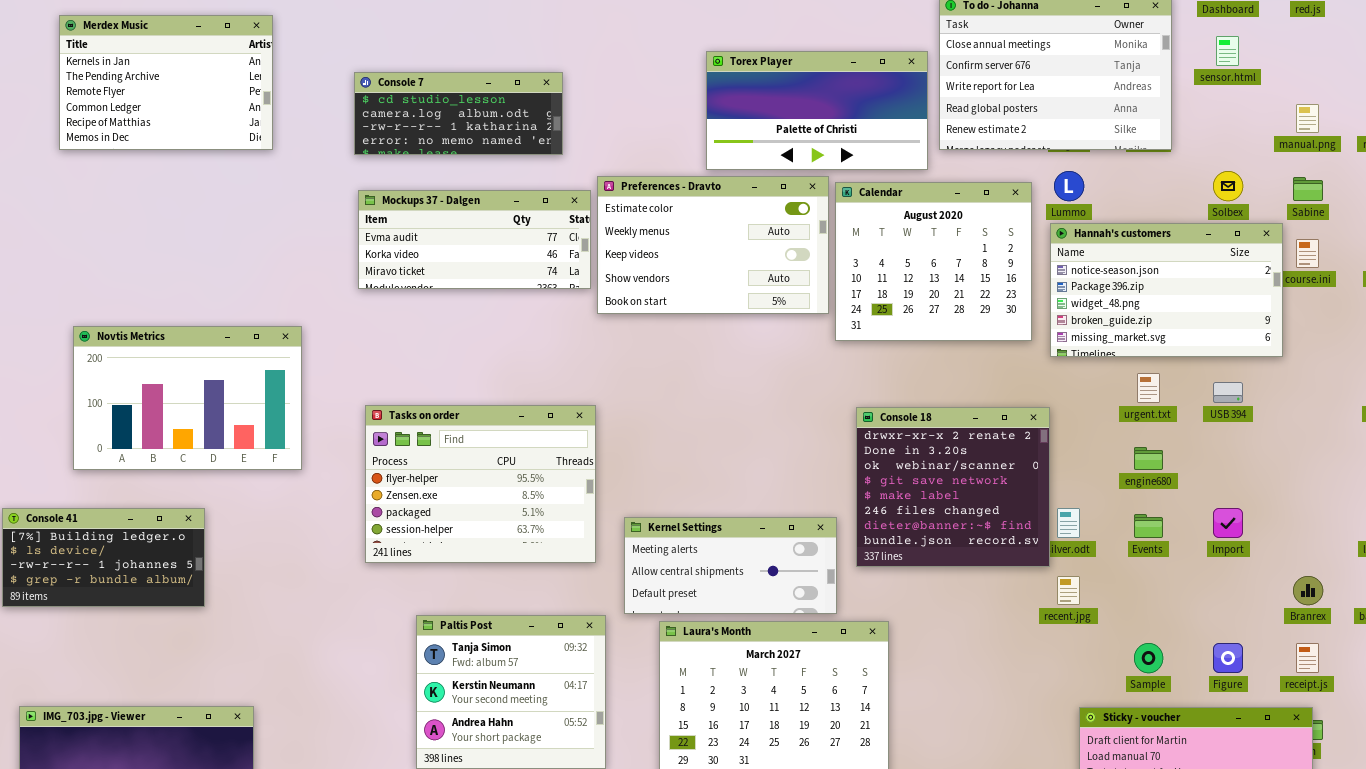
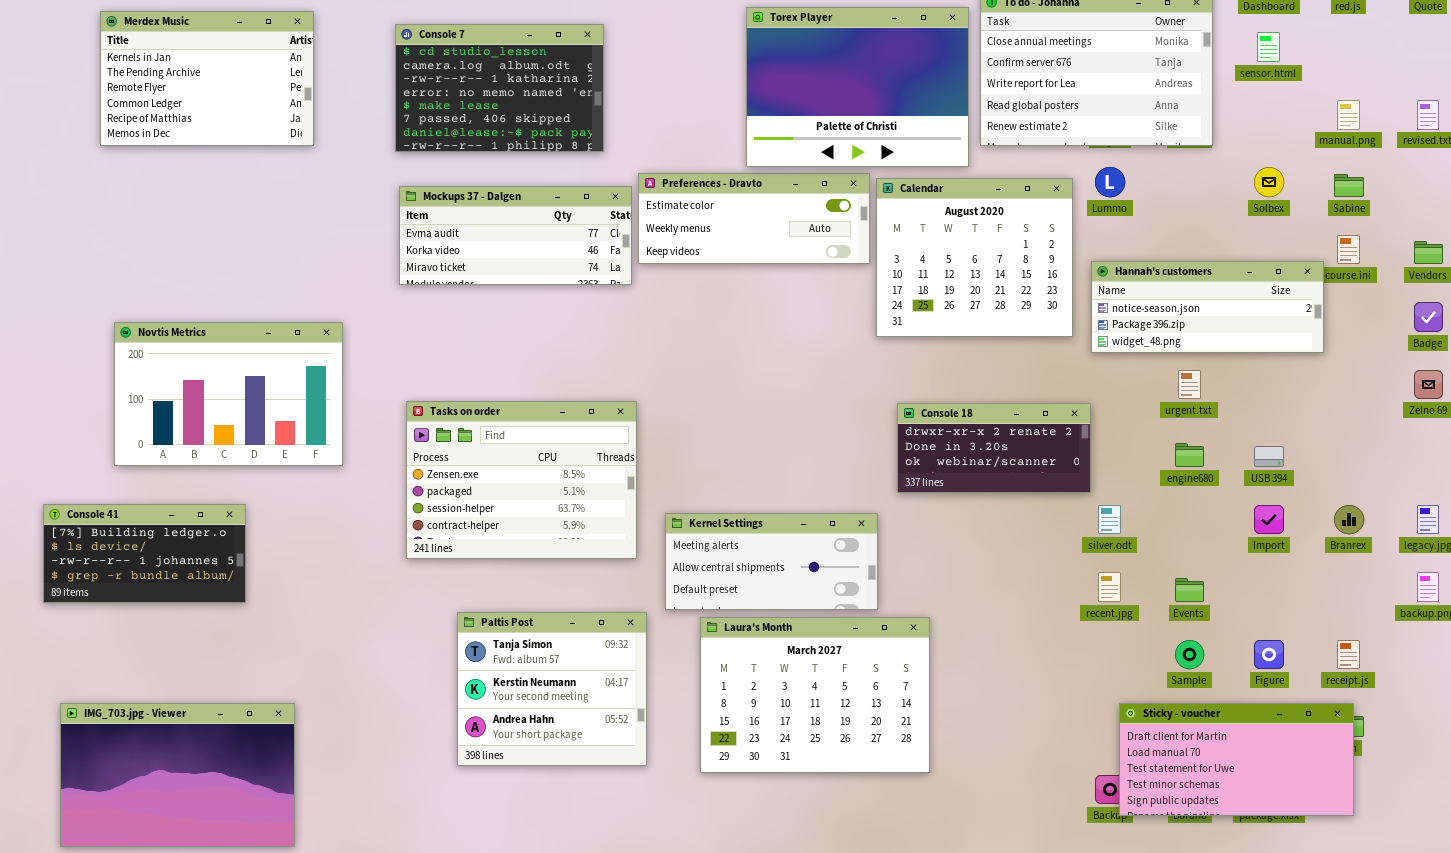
Torex Player: [706,51,928,170] -> [746,7,969,167], resized
Console 7: [354,72,563,155] -> [395,24,604,152], resized
Preferences - Dravto: [597,176,829,314] -> [638,173,870,264], resized
Hannah's customers: [1050,223,1283,357] -> [1091,261,1324,353], resized
USB 394: [1213,382,1243,403] -> [1254,446,1284,467], moved
Tasks on order: [365,405,596,563] -> [406,401,637,559], scrolled down 1 row
Console 18: [856,407,1050,567] -> [897,403,1091,493], resized
Events: [1134,514,1163,538] -> [1175,578,1204,602], moved
Branrex: [1293,576,1323,605] -> [1334,505,1364,534], moved

